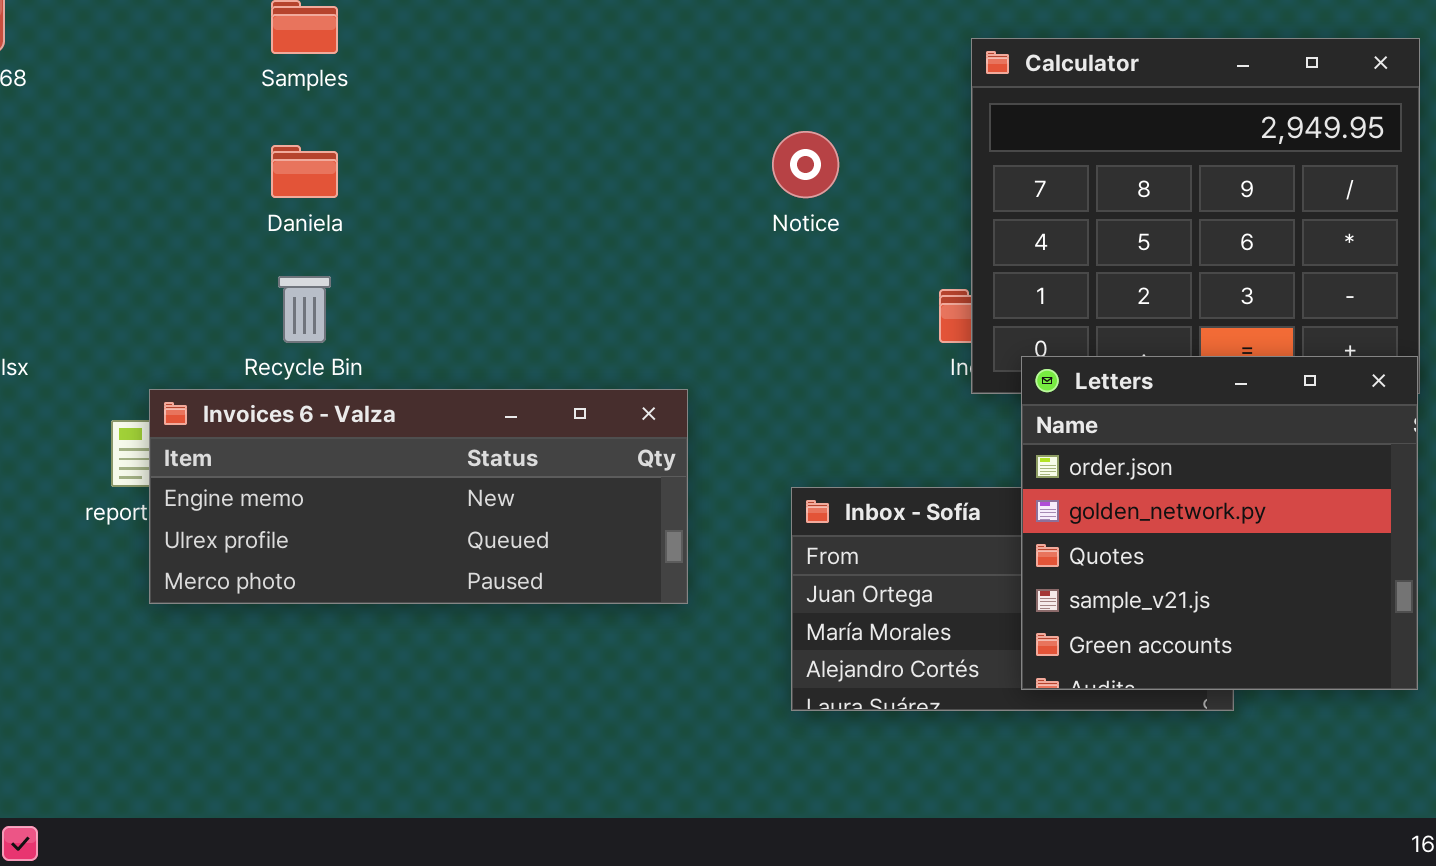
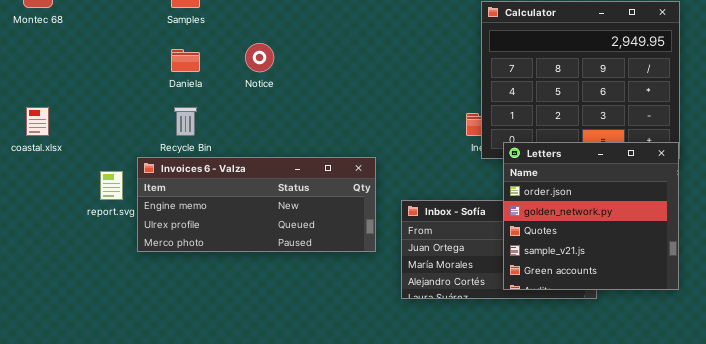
Notice: [772,131,839,198] -> [245,43,274,72], moved
Invoices 6 - Valza: [149,389,688,604] -> [137,157,376,252], moved

